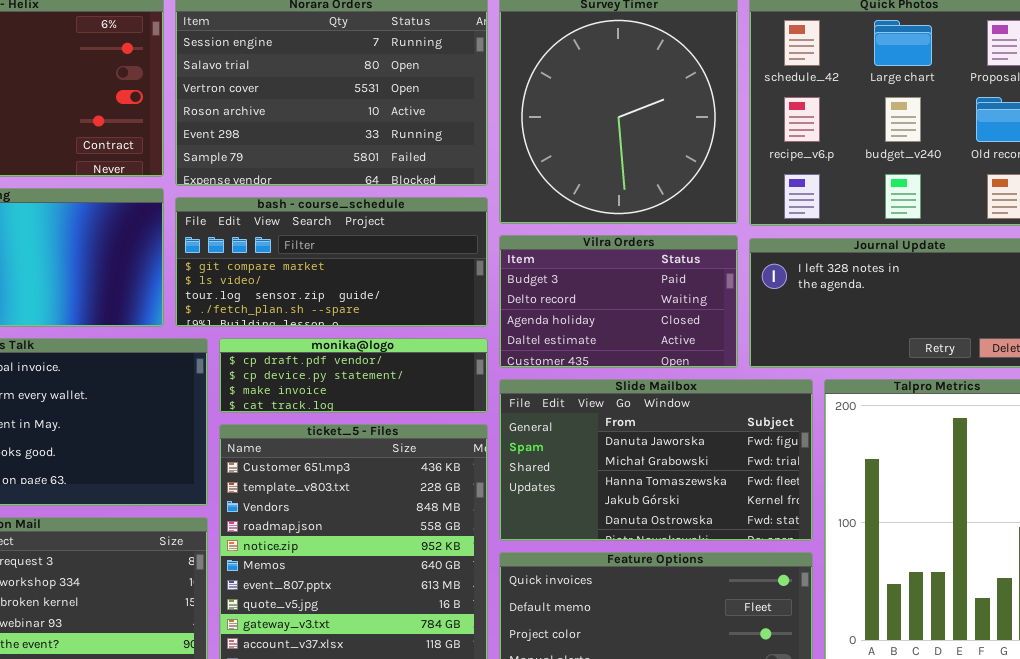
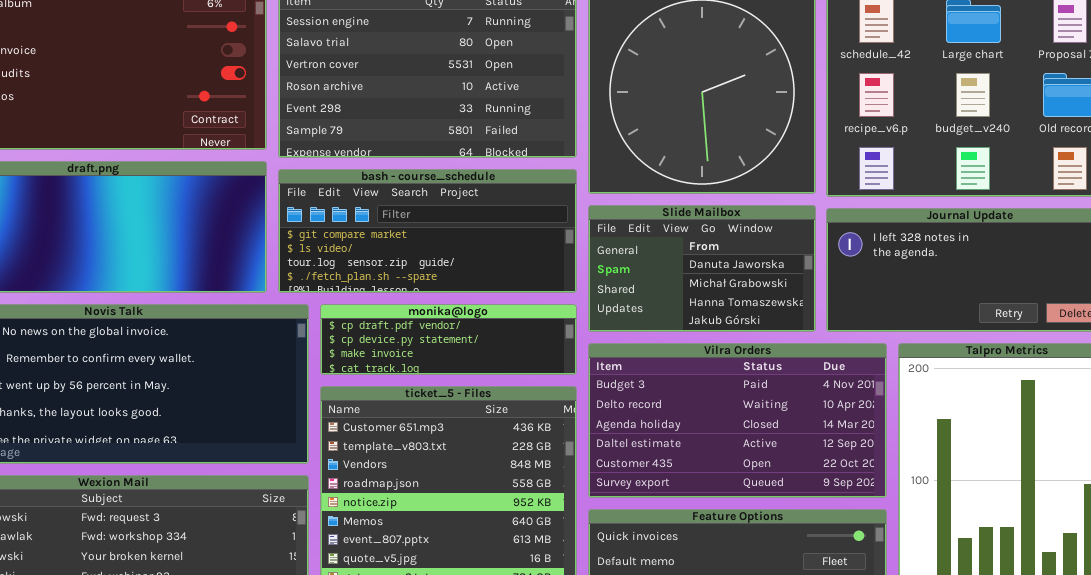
Vilra Orders: [499,235,738,368] -> [588,343,887,498], moved, resized
Slide Mailbox: [499,379,813,541] -> [588,205,816,332], moved, resized

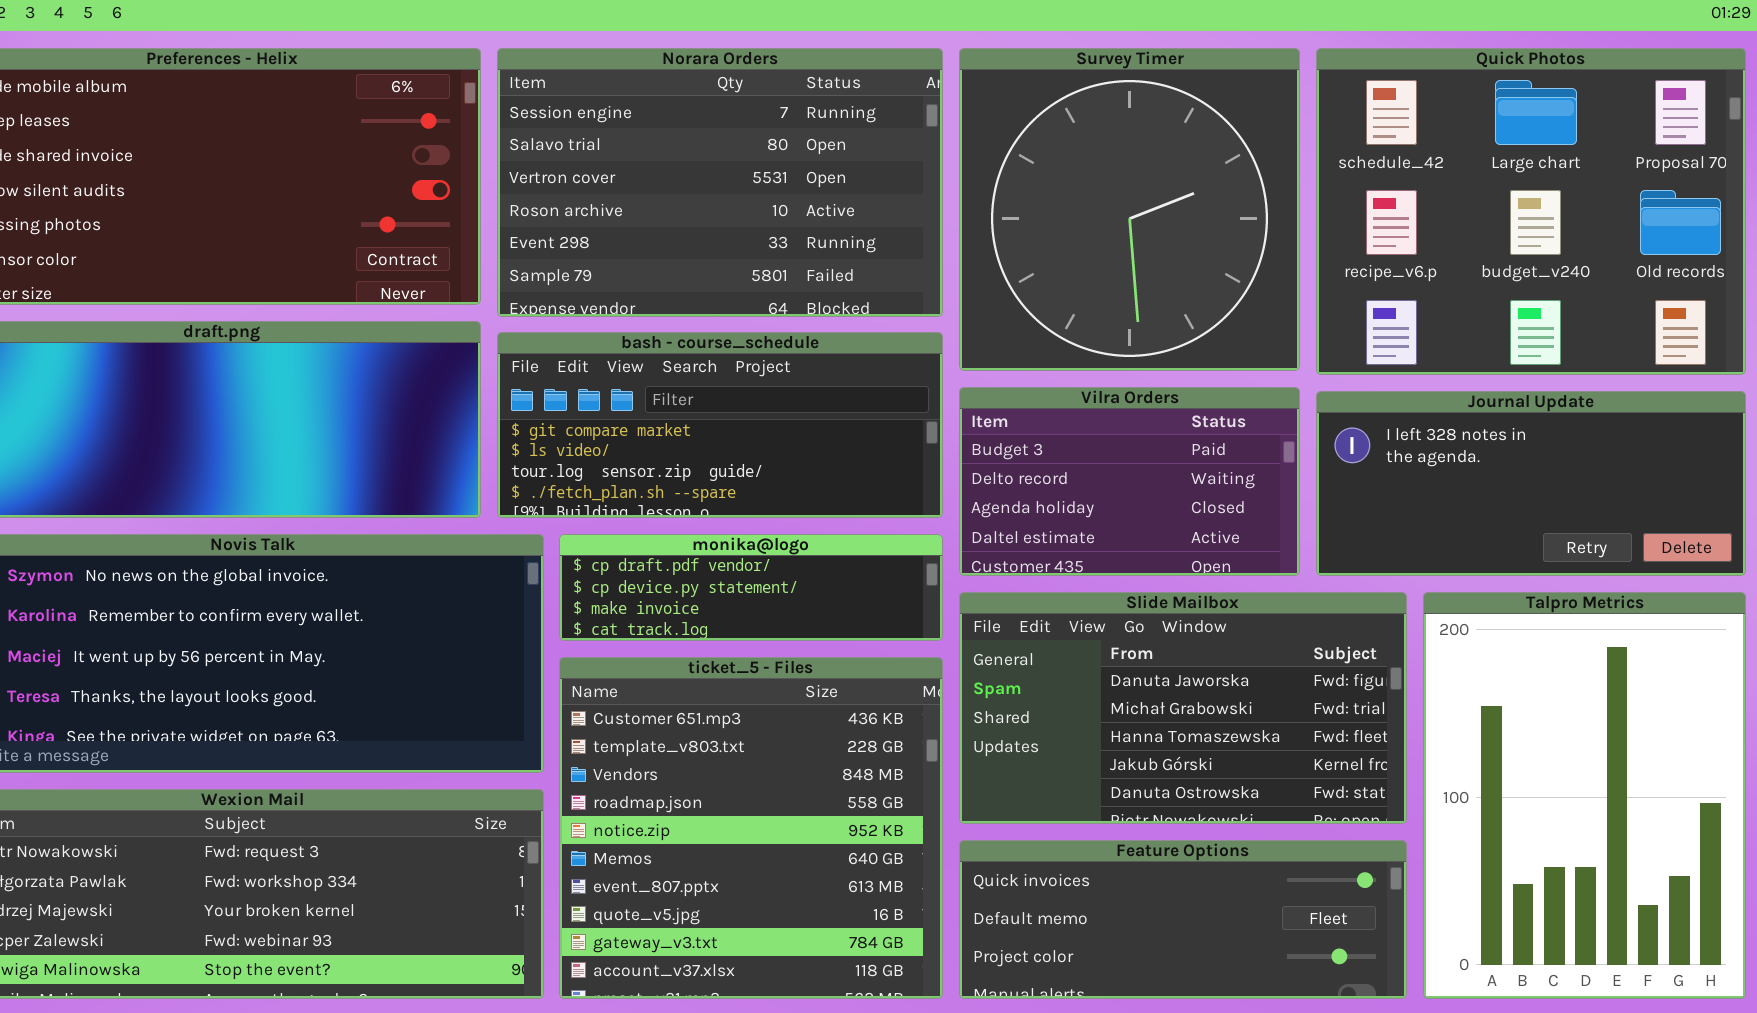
Slide Mailbox: [588,205,816,332] -> [959,592,1407,824], moved, resized
Vilra Orders: [588,343,887,498] -> [959,387,1300,576], moved, resized

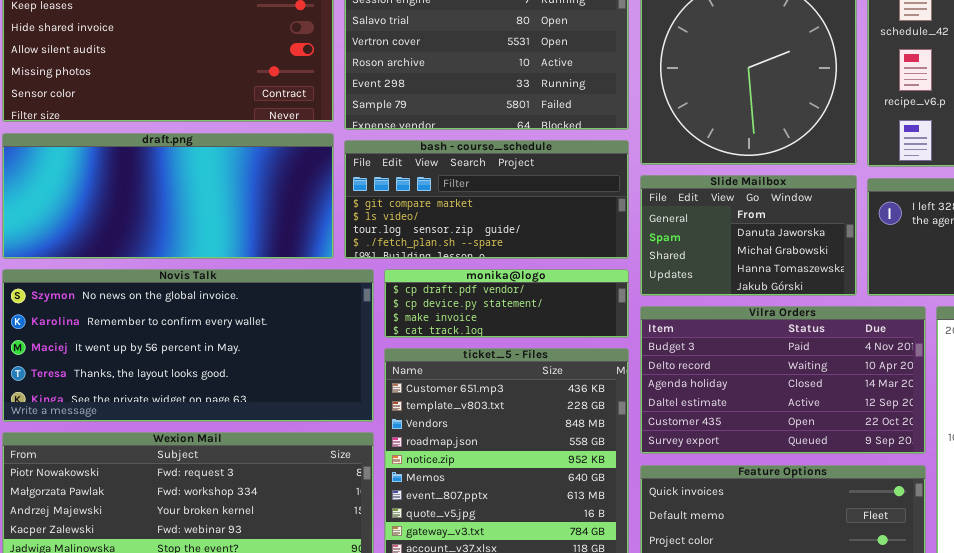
Vilra Orders: [959,387,1300,576] -> [640,306,926,454], moved, resized
Slide Mailbox: [959,592,1407,824] -> [640,175,857,296], moved, resized

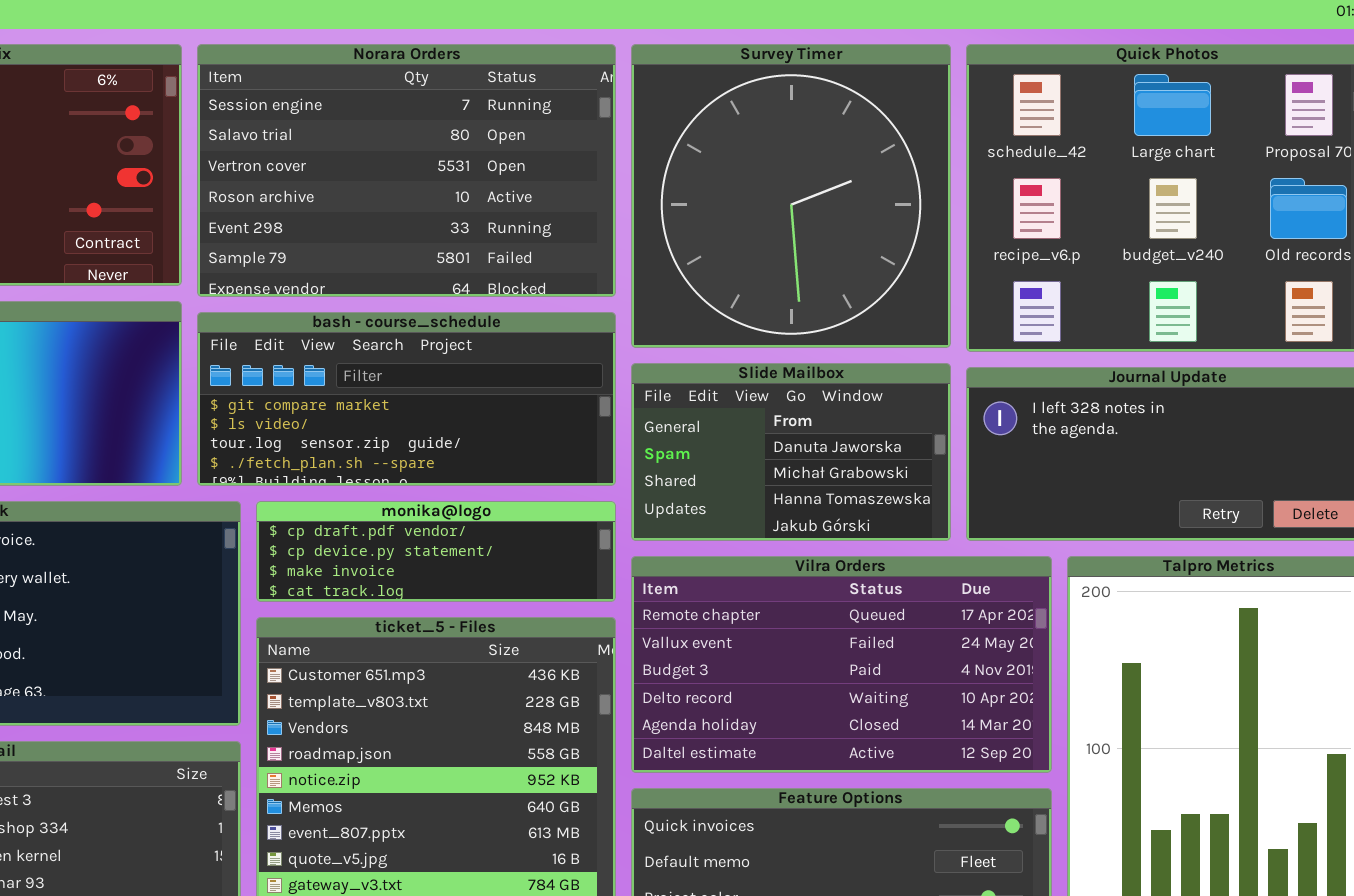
Vilra Orders: [640,306,926,454] -> [631,556,1052,773], scrolled up 2 rows

